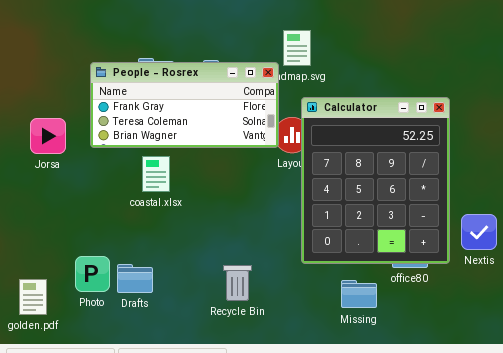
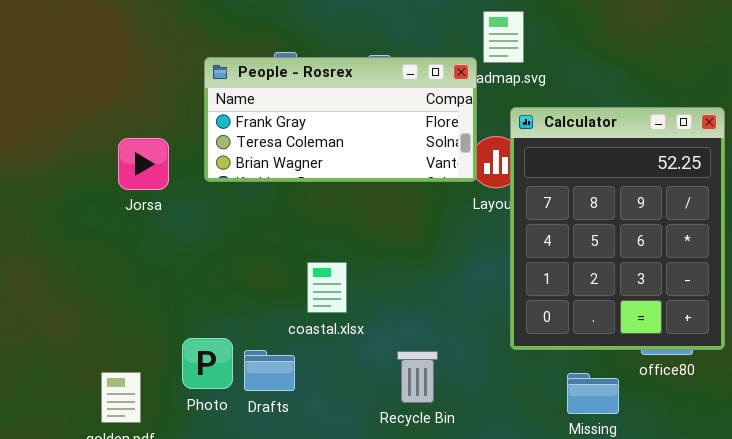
coastal.xlsx: [142,156,170,192] -> [307,262,347,313], moved

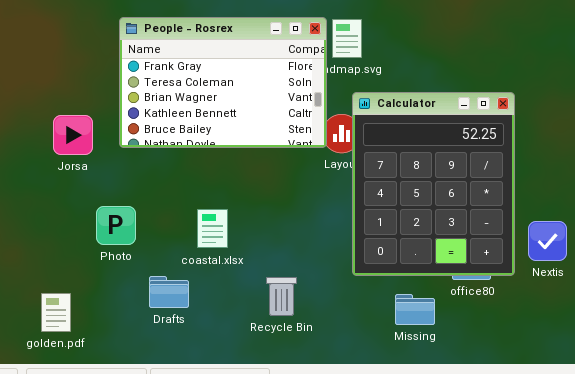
People - Rosrex: [204,57,477,182] -> [119,17,327,148], resized
Photo: [182,338,233,389] -> [96,206,136,245], moved

